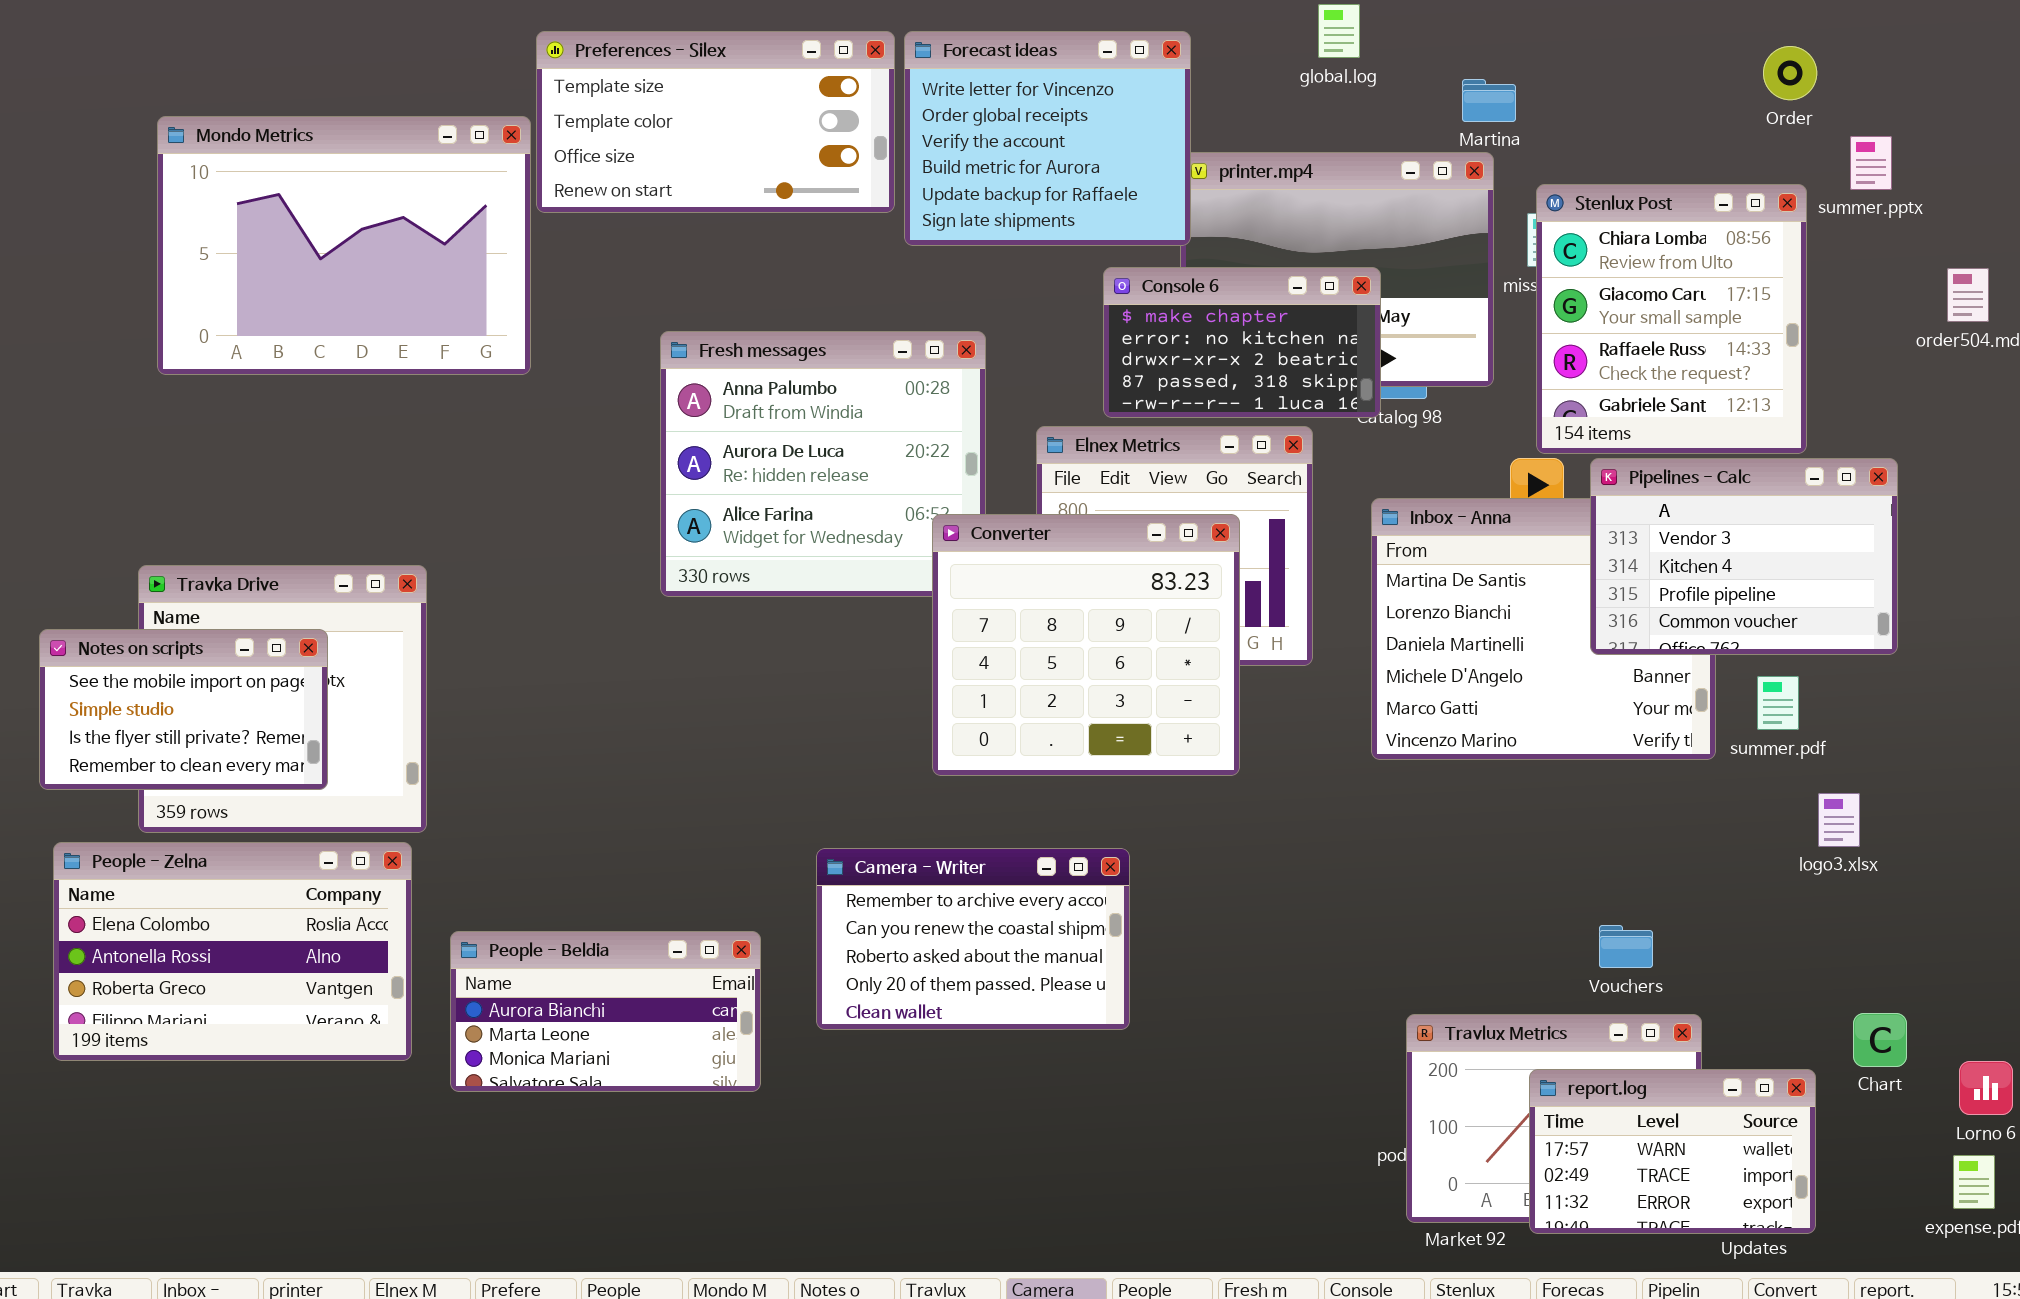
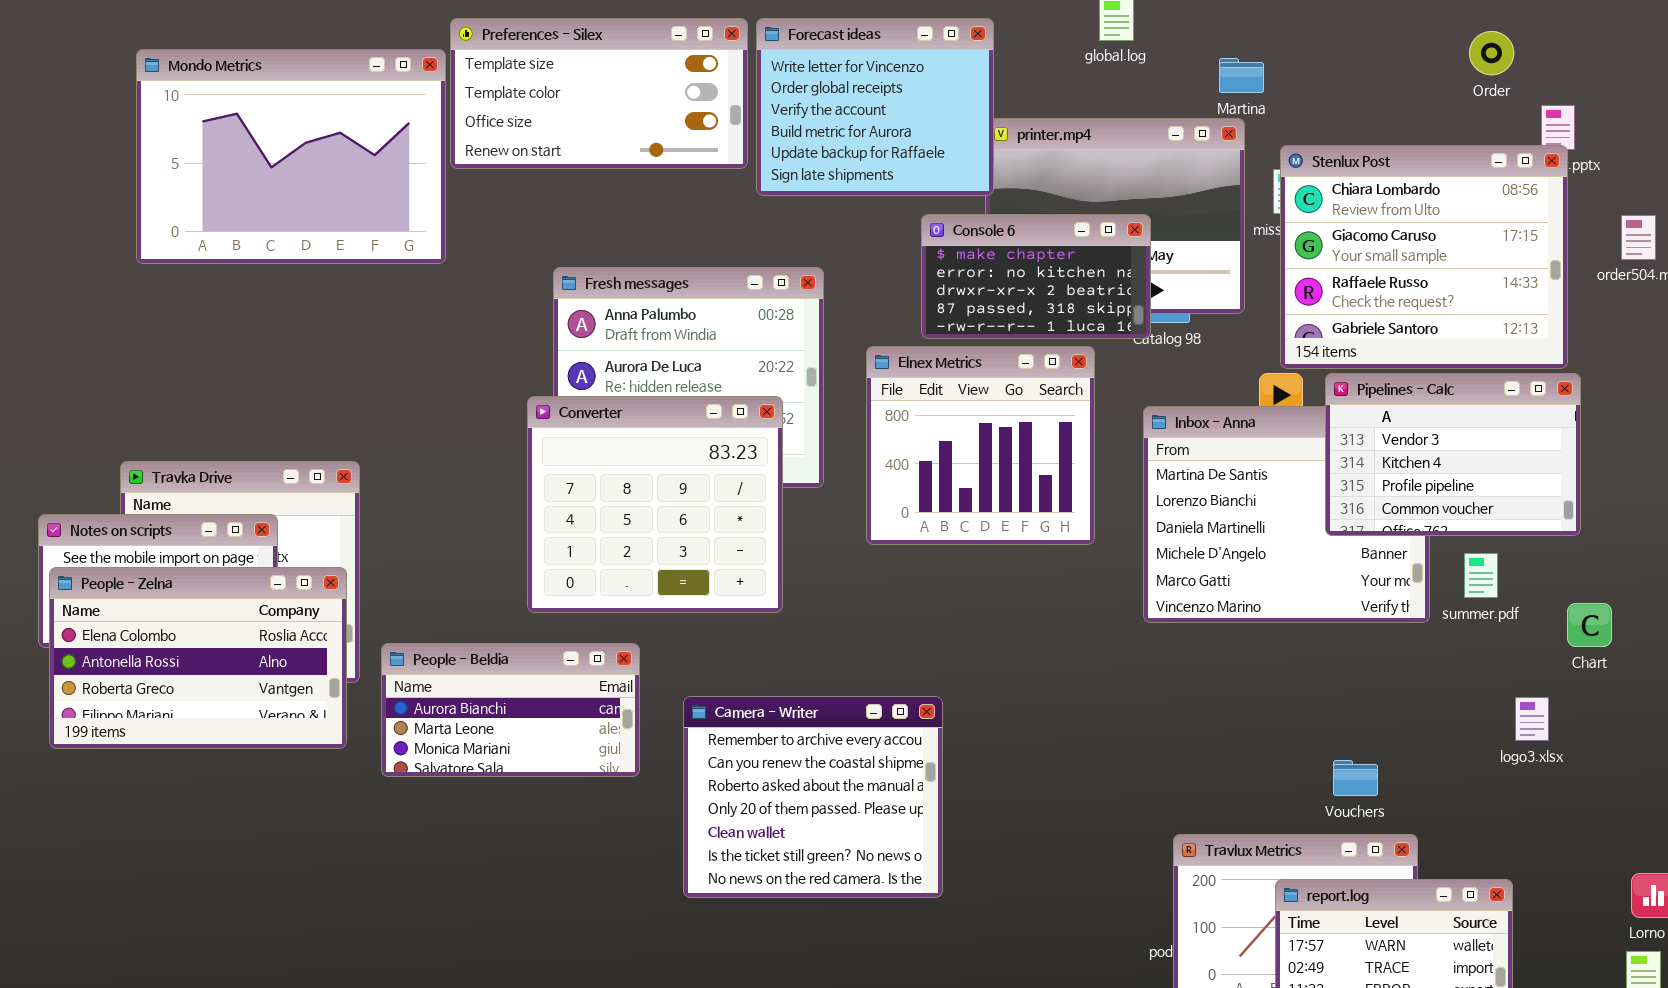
Mondo Metrics: [157,116,531,375] -> [136,49,446,264], moved
Stenlux Post: [1536,184,1807,454] -> [1280,145,1568,369], resized
Converter: [932,514,1240,776] -> [527,396,783,613], moved
logo3.xlsx: [1818,793,1860,847] -> [1515,697,1549,741], moved
People - Zelna: [53,842,412,1061] -> [49,567,347,749], moved
Camera - Writer: [816,848,1130,1030] -> [683,696,943,898], resized
People - Beldia: [450,931,761,1092] -> [381,643,640,777], moved
Chart: [1853,1013,1907,1067] -> [1567,603,1612,647], moved

